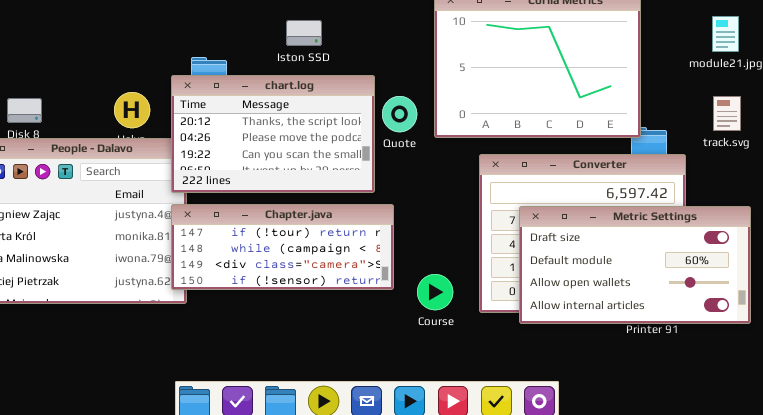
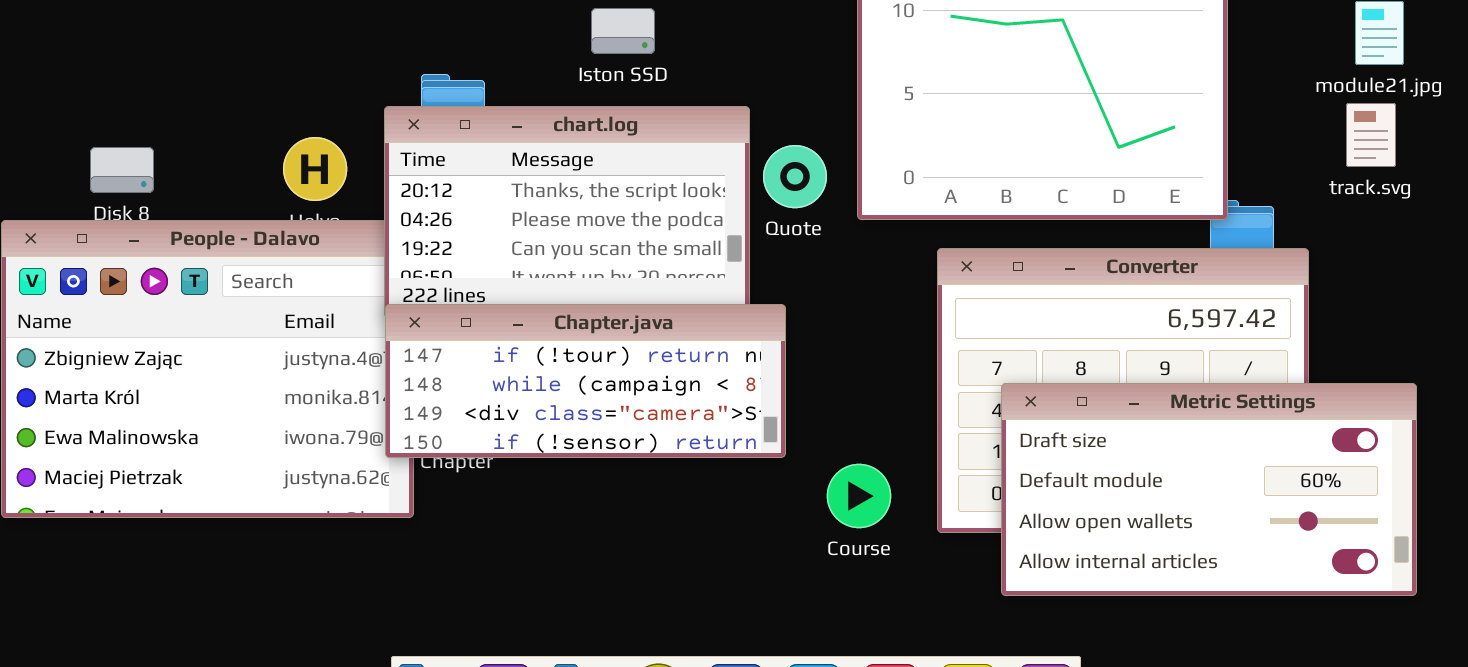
track.svg: [713,96,741,131] -> [1346,103,1396,167], moved
Chapter.java: [171,204,394,290] -> [385,304,786,458], moved
Metric Settings: [519,206,751,324] -> [1001,383,1417,596], moved

